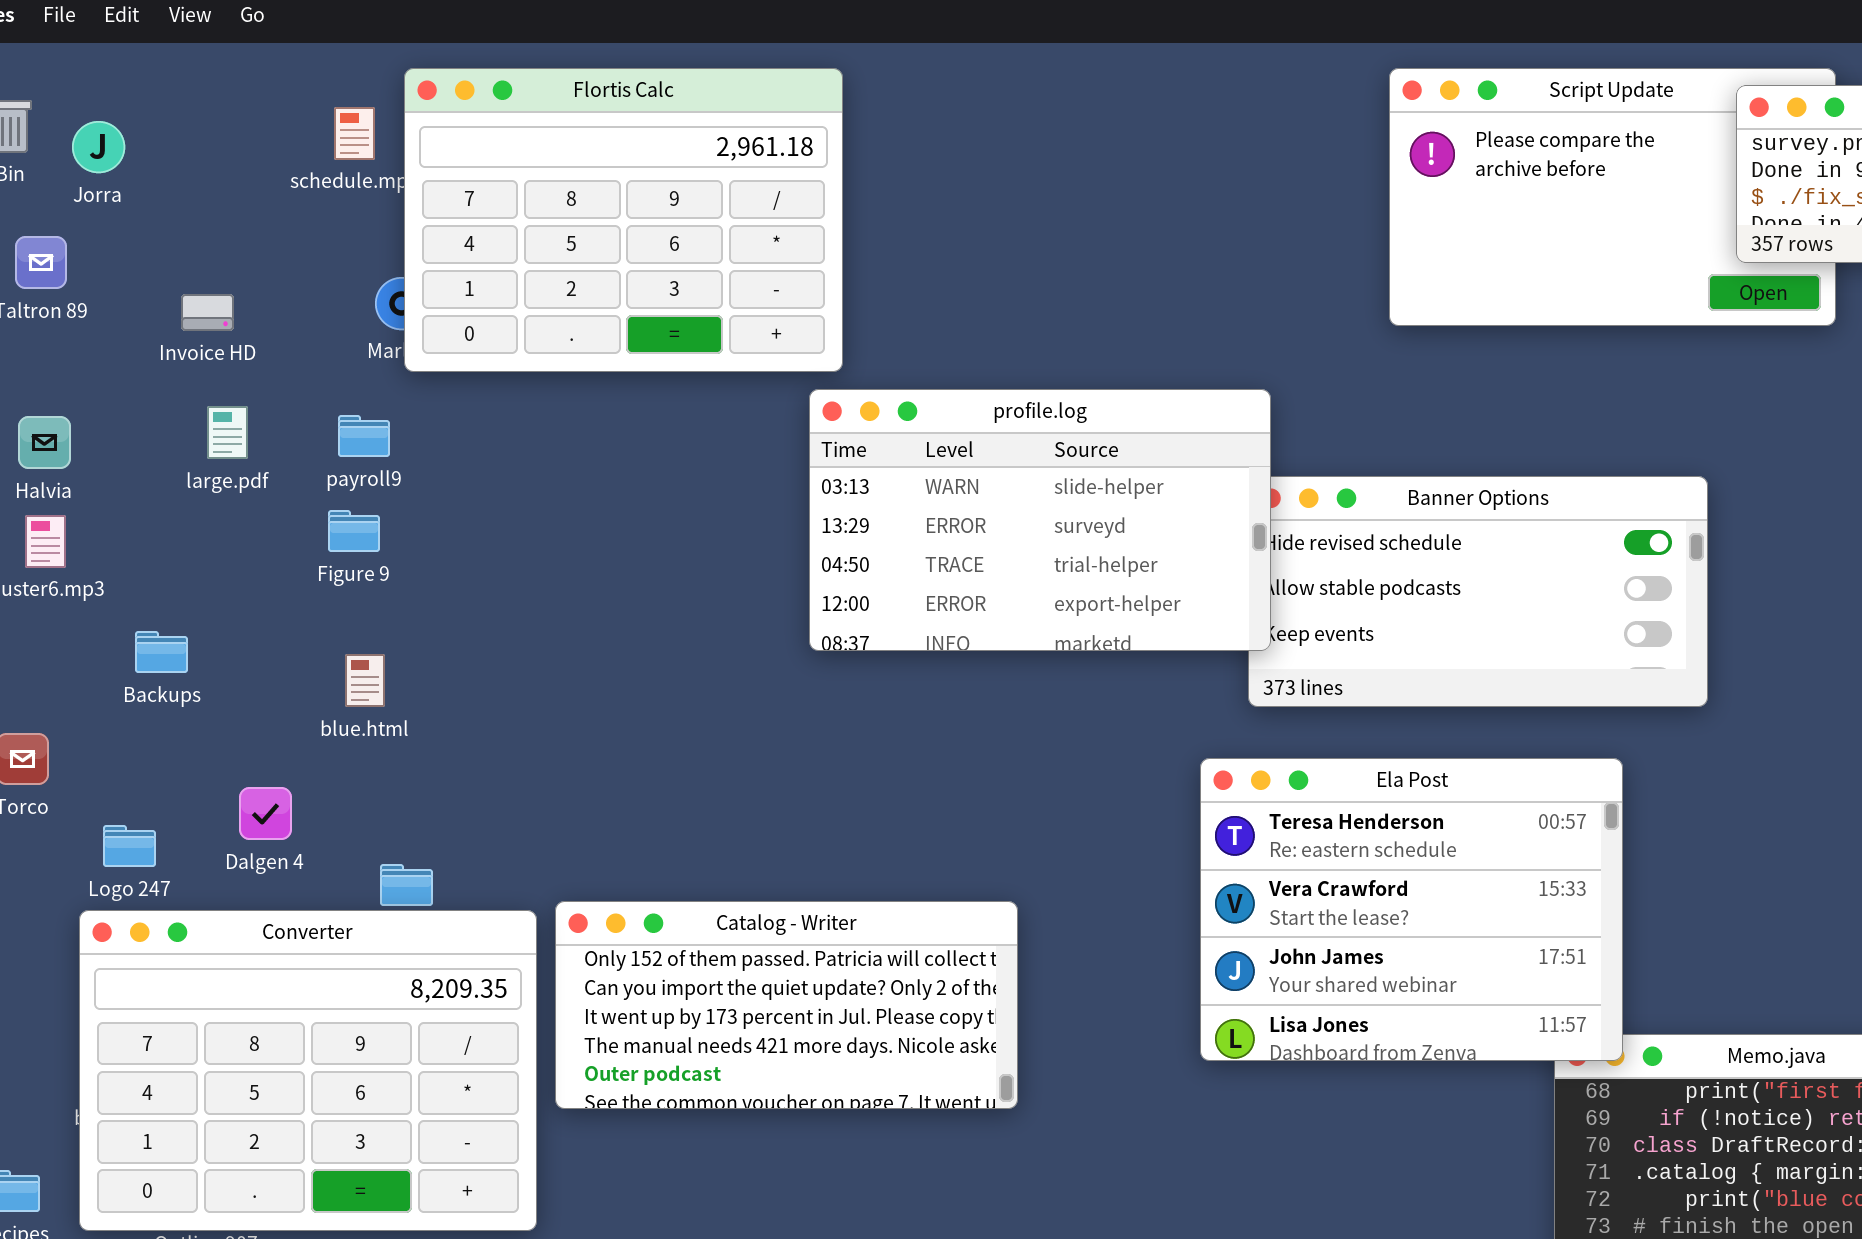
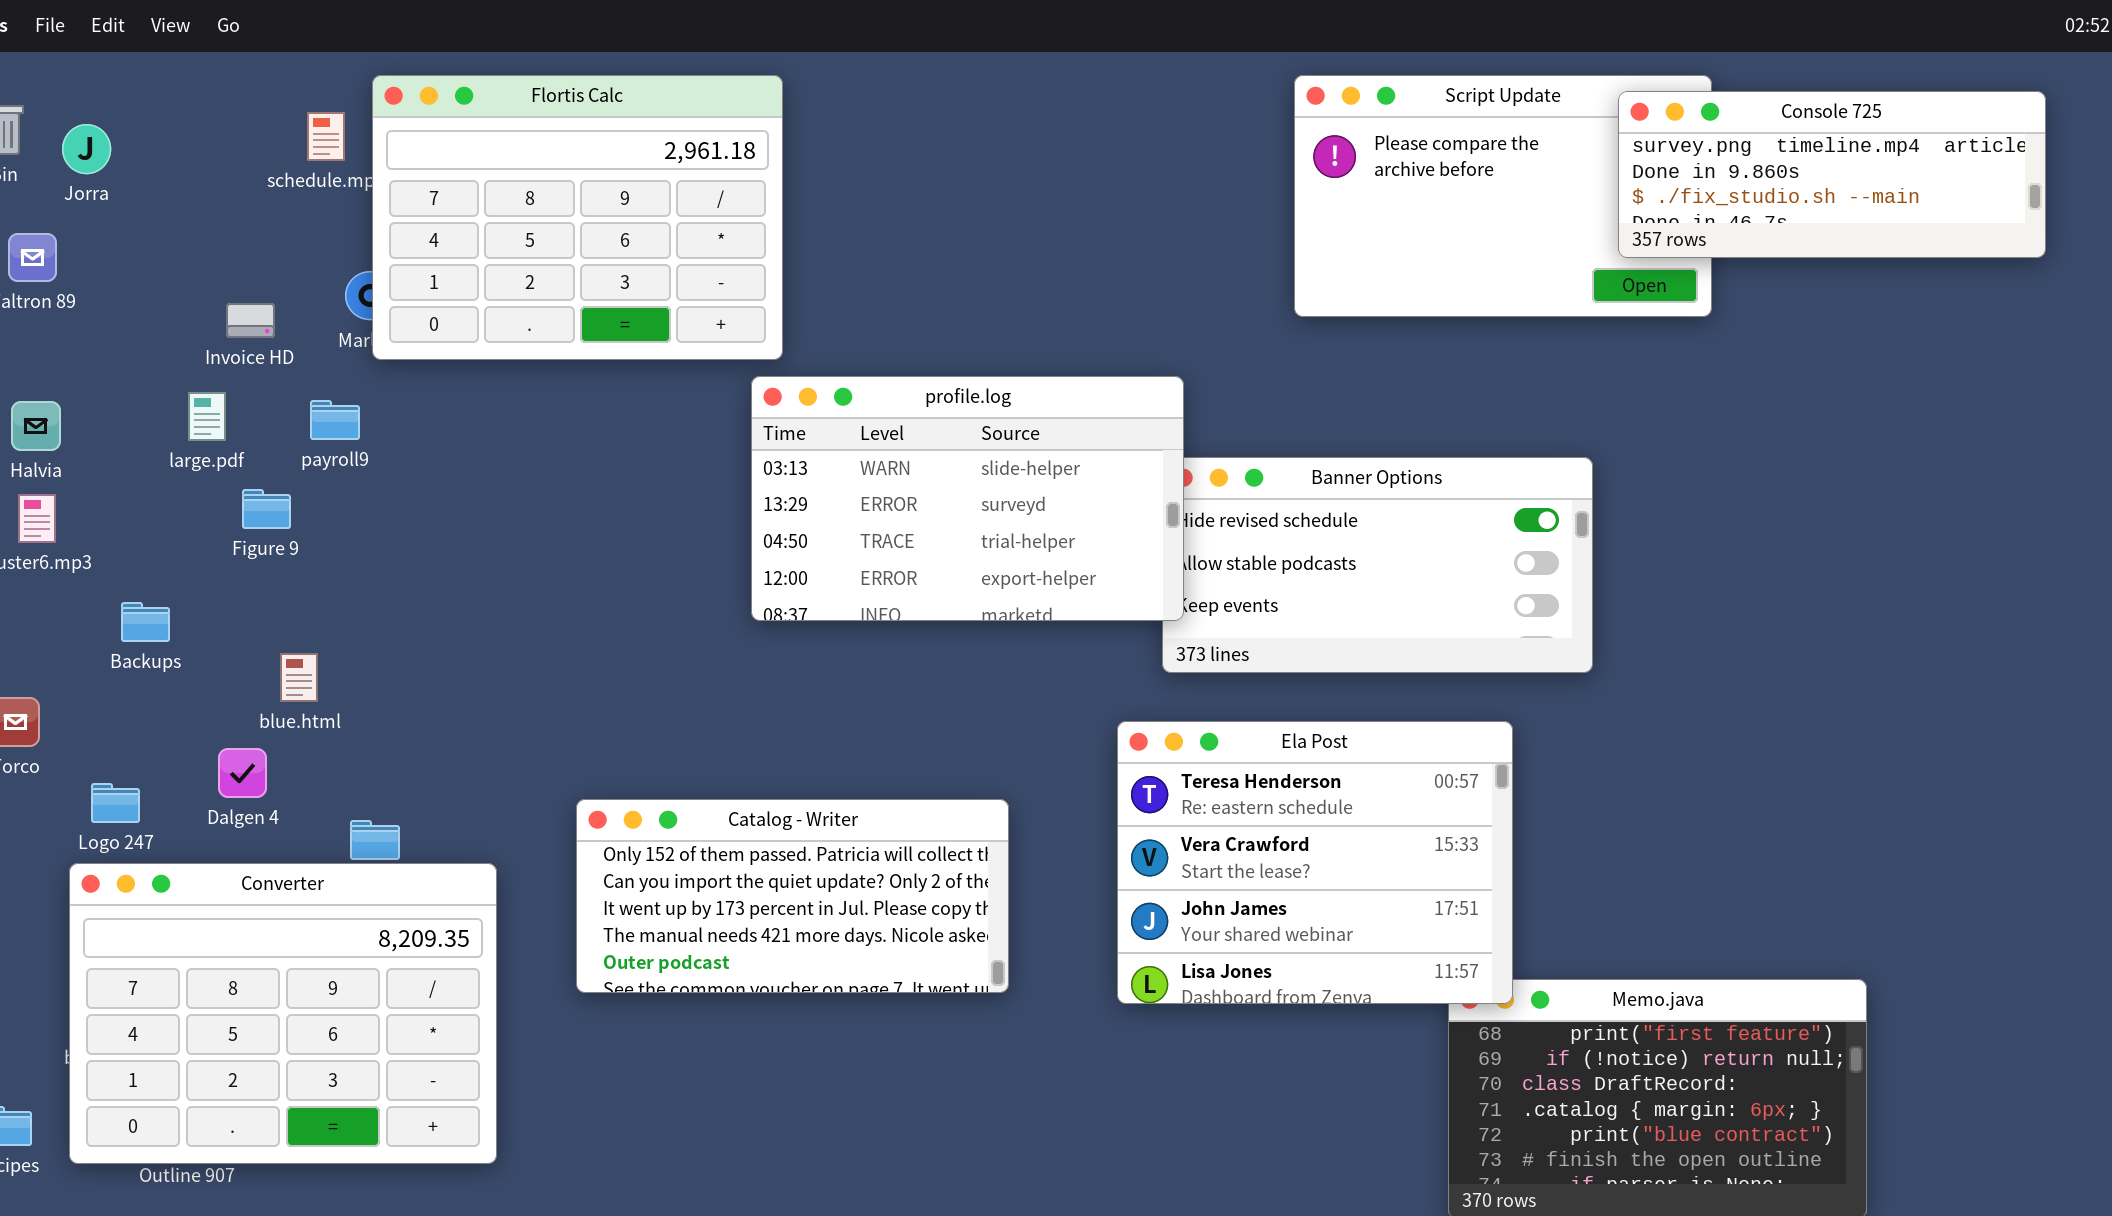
Invoice HD: [181,294,234,331] -> [226,303,275,338], moved
Figure 9: [328,510,380,552] -> [242,489,291,529], moved
blue.html: [345,654,385,707] -> [280,653,318,702], moved
Catalog - Writer: [555,901,1018,1109] -> [576,799,1009,993], moved

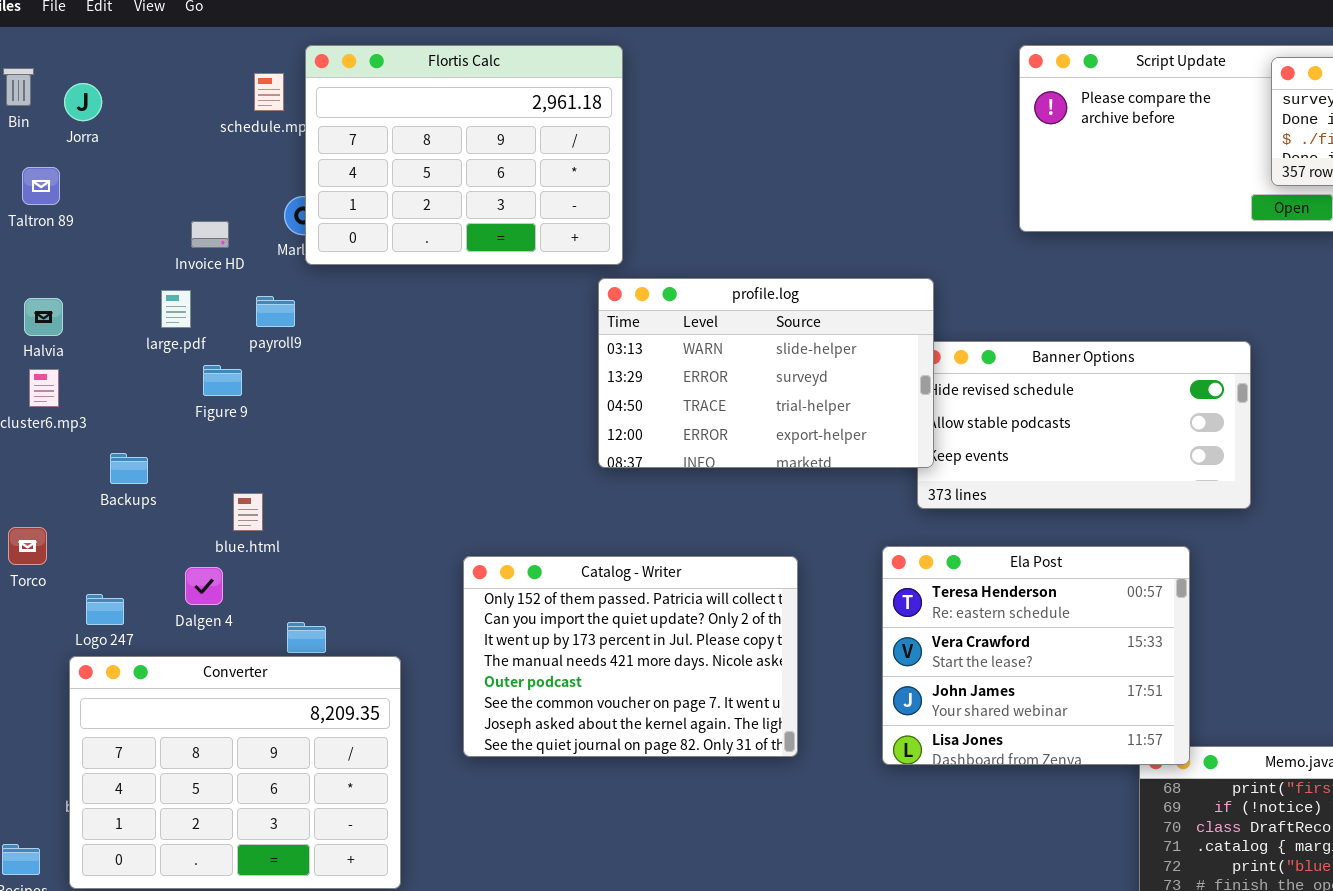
Catalog - Writer: [576,799,1009,993] -> [463,556,798,757], resized

